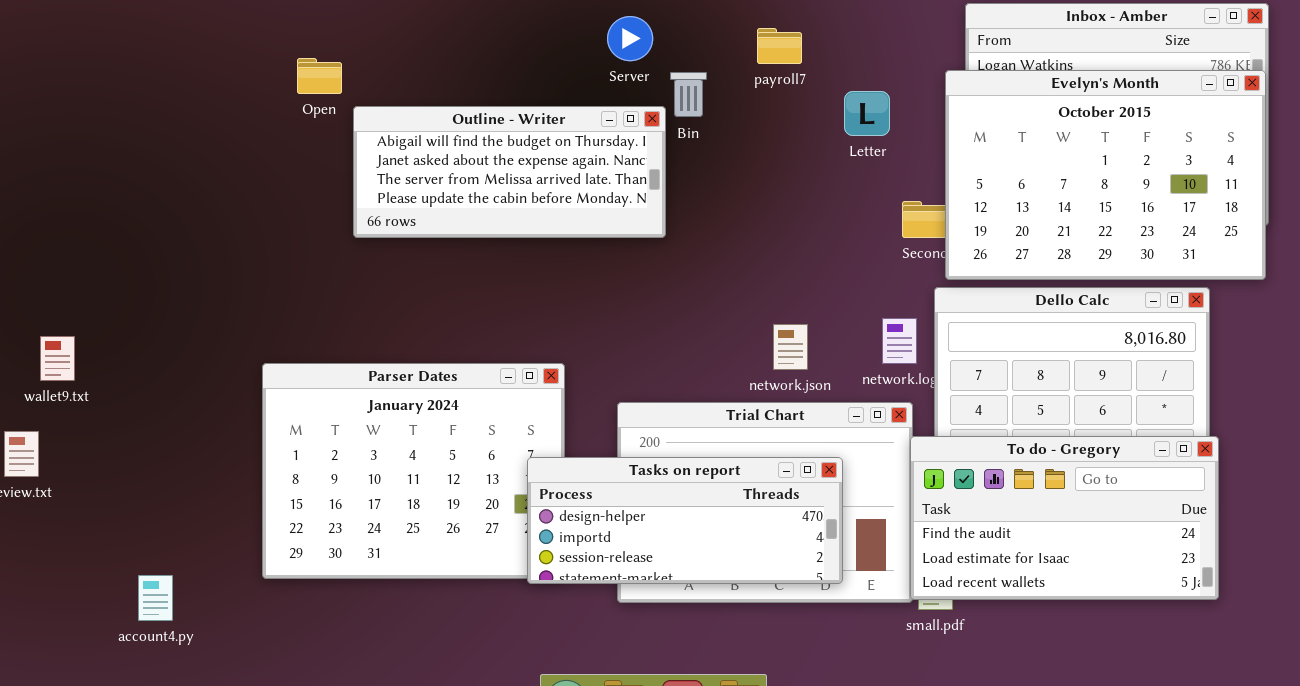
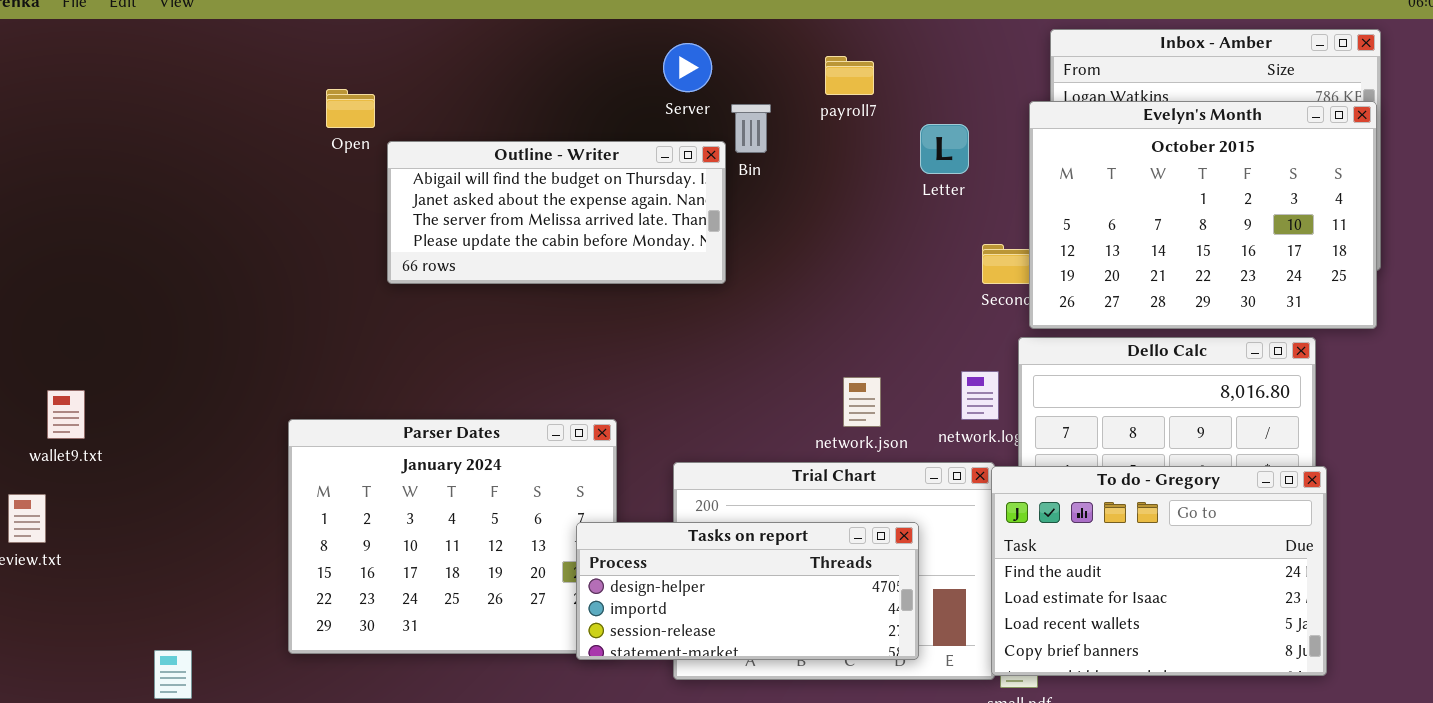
To do - Gregory: [910,436,1219,600] -> [991,466,1327,676], resized

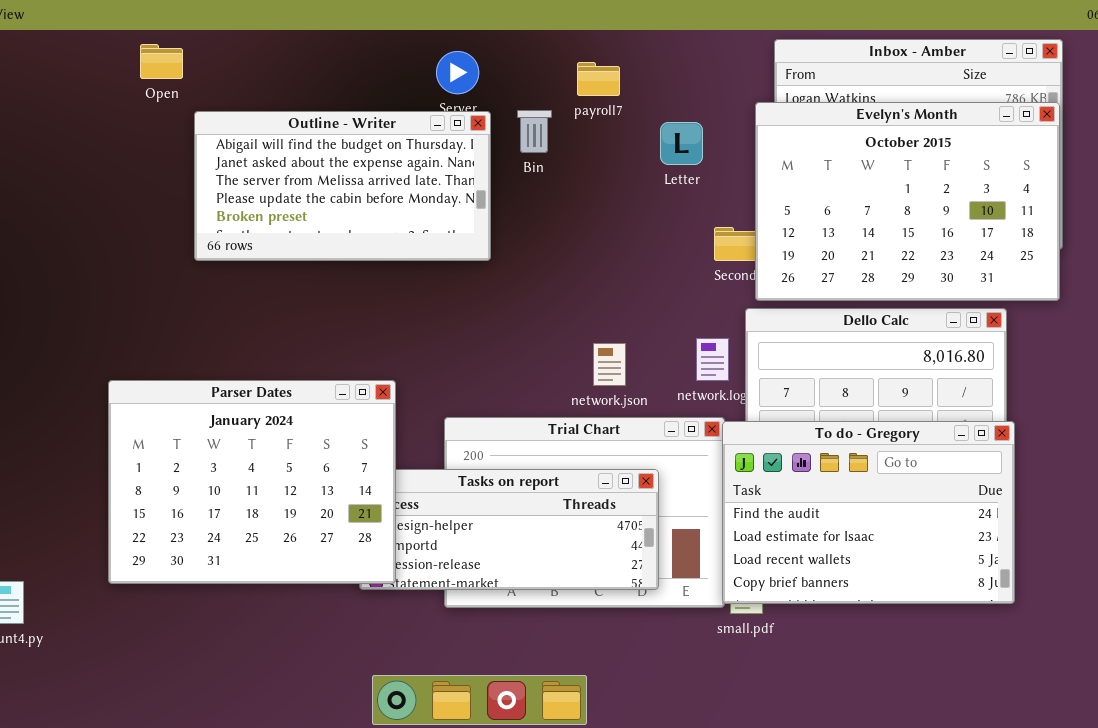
Open: [326,89,375,128] -> [140,44,183,79], moved
Bin: [731,104,771,153] -> [517,110,552,153], moved
Outline - Writer: [387,141,726,284] -> [194,111,491,261], resized
Parser Dates: [288,419,617,654] -> [108,380,396,584], raised

